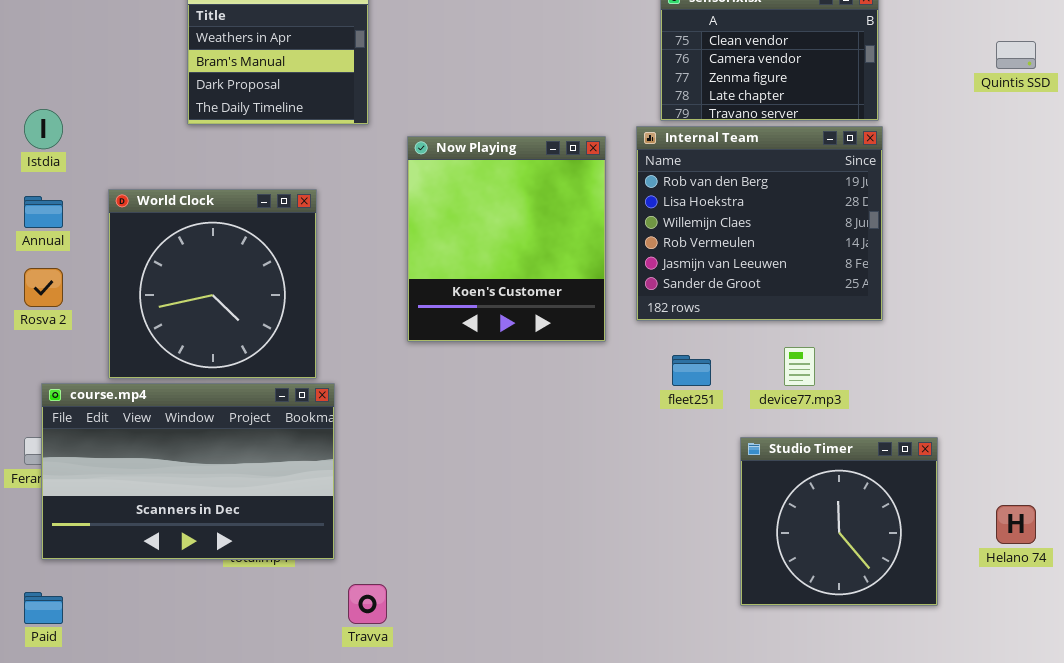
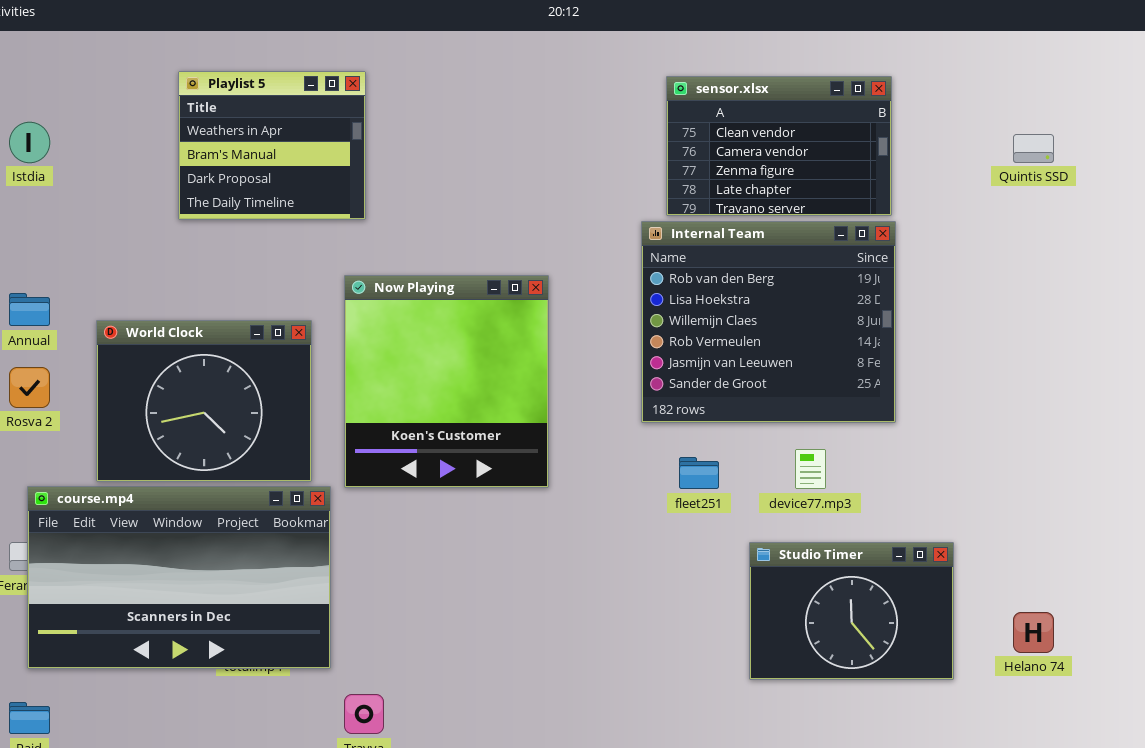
Istdia: [24,109,63,149] -> [9,122,50,163], moved
Now Playing: [407,136,606,342] -> [344,275,549,488], moved
World Clock: [108,189,317,379] -> [96,320,312,482], resized
Studio Timer: [740,437,938,606] -> [749,542,954,680], resized

